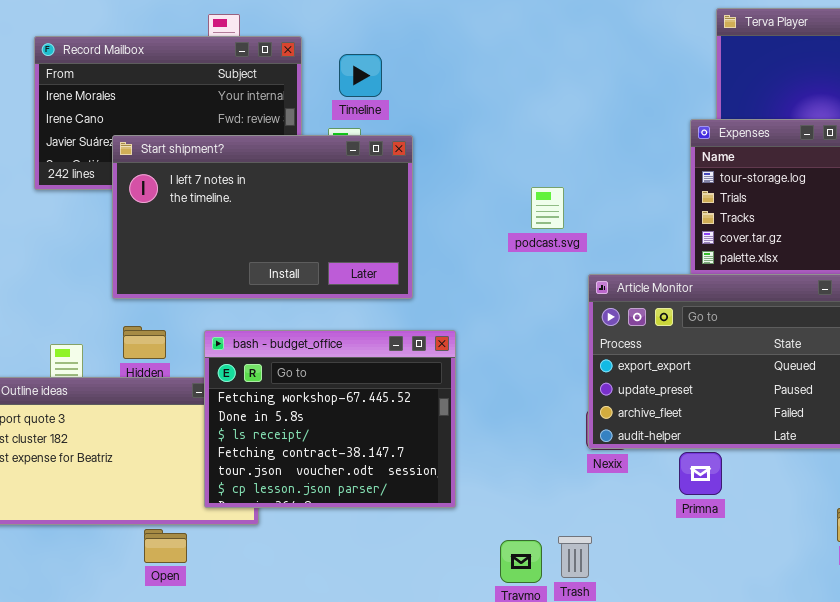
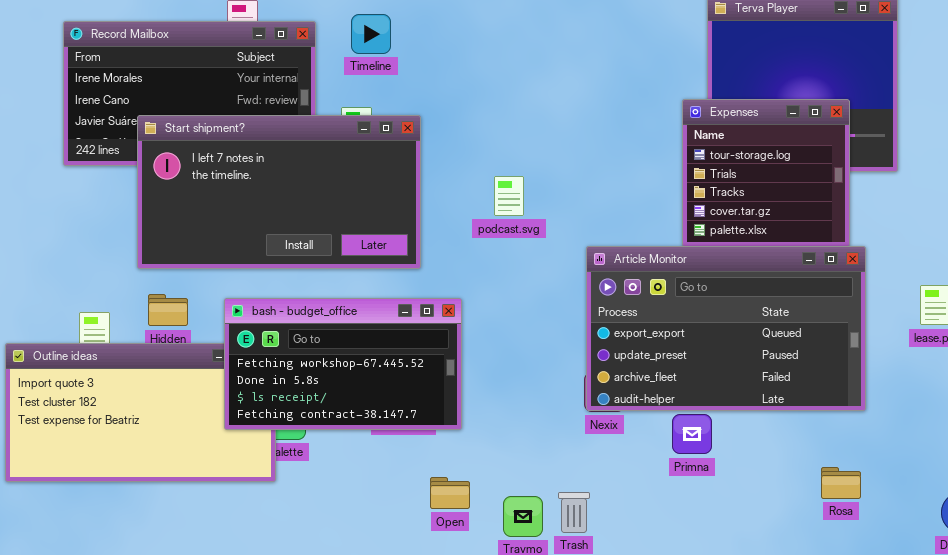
Timeline: [339,54,382,97] -> [351,14,391,54], moved
podcast.svg: [531,187,564,229] -> [494,176,524,216], moved
bash - budget_office: [204,330,456,508] -> [224,298,462,430], resized
Open: [144,529,187,563] -> [430,477,470,509], moved

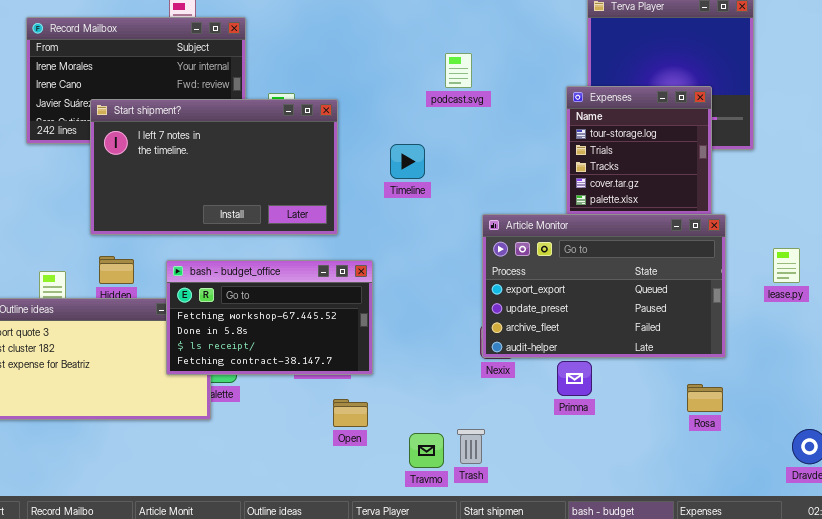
Timeline: [351,14,391,54] -> [390,144,425,179], moved
podcast.svg: [494,176,524,216] -> [445,53,472,88], moved
Rosa: [821,467,861,499] -> [687,384,723,412], moved
Open: [430,477,470,509] -> [333,399,368,427], moved

